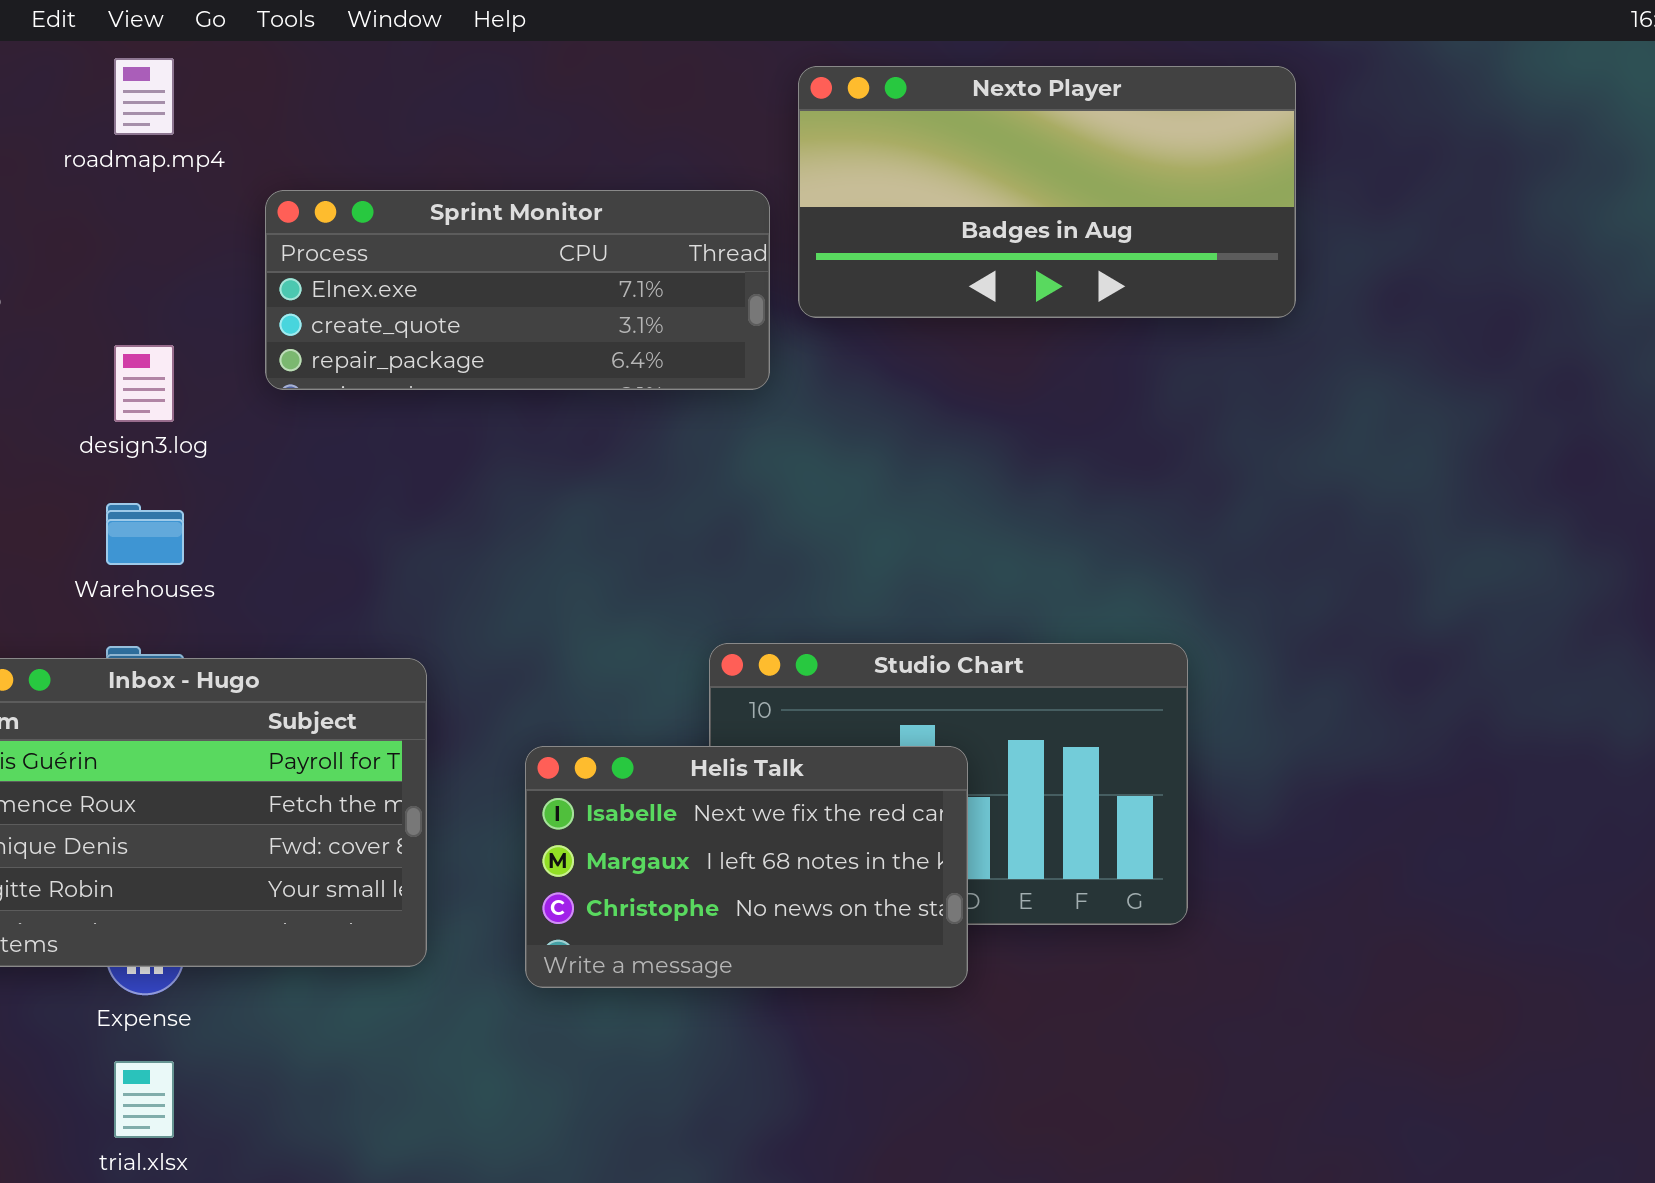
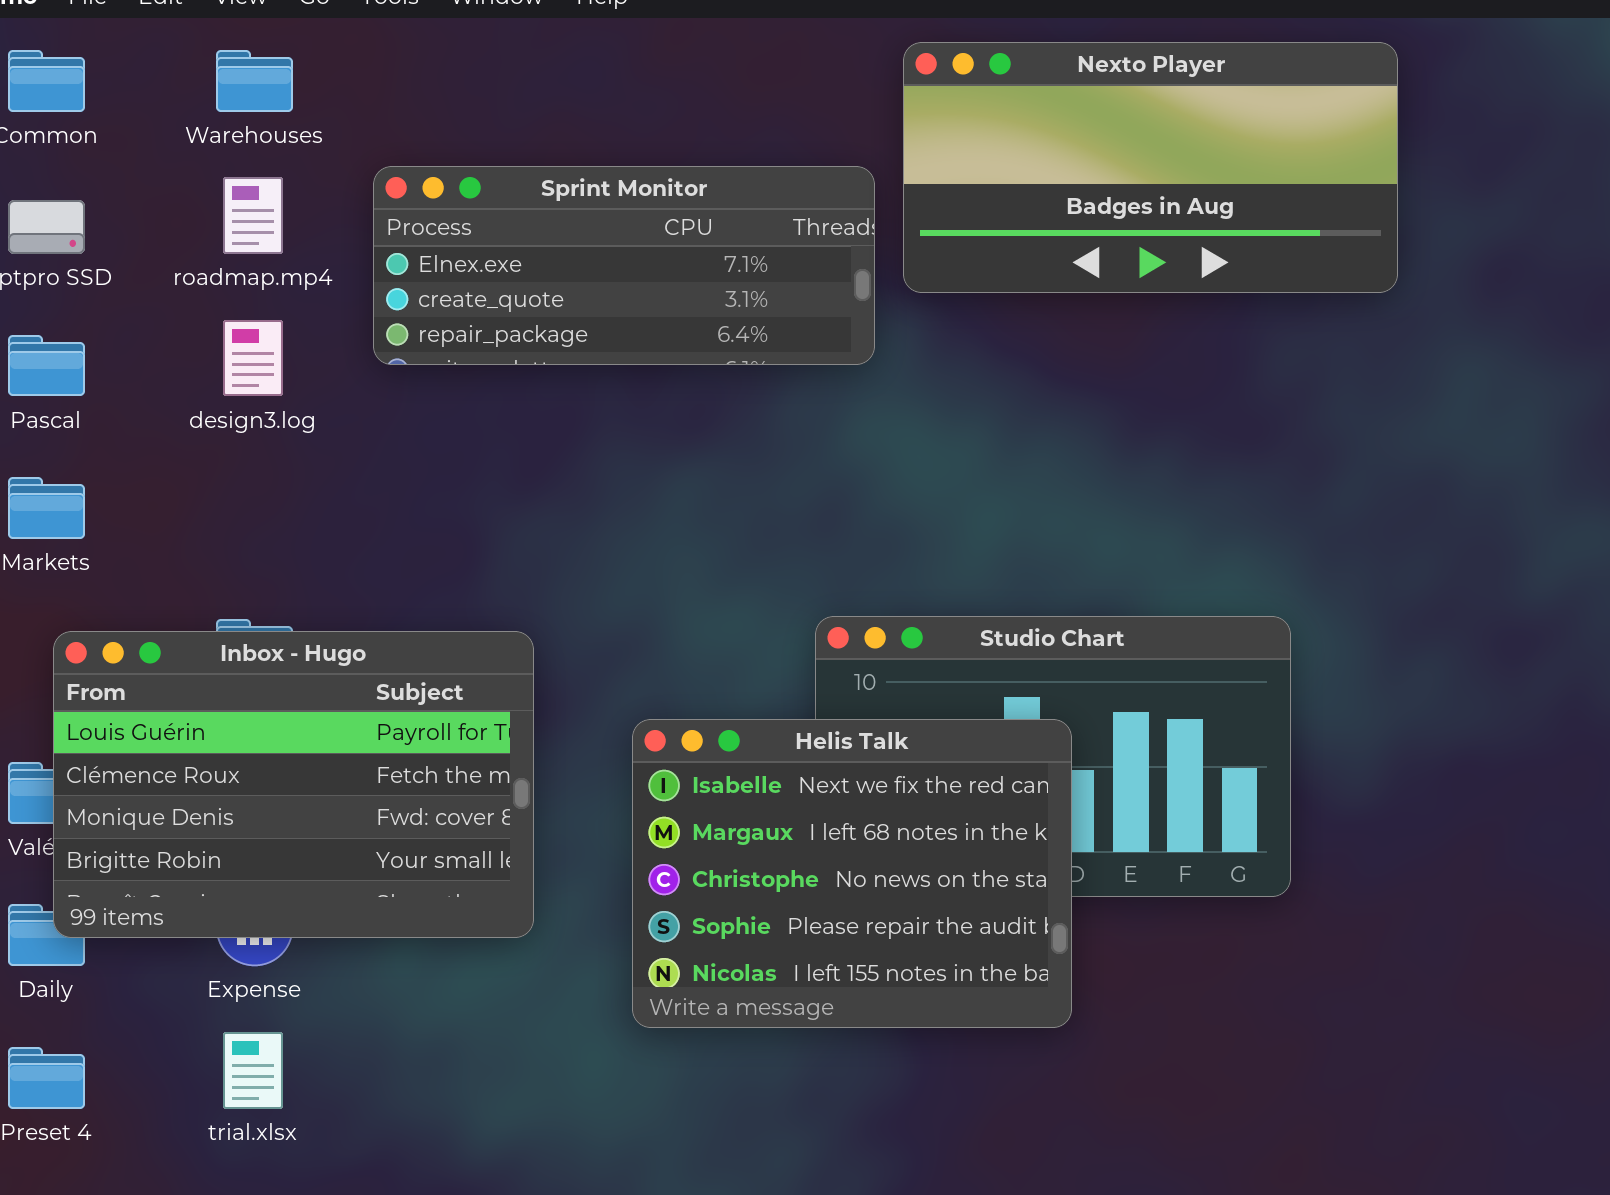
roadmap.mp4: [114,58,174,135] -> [223,177,283,254], moved
Warehouses: [106,503,184,565] -> [216,50,293,112], moved
Helis Talk: [525,746,968,988] -> [632,719,1072,1028], resized

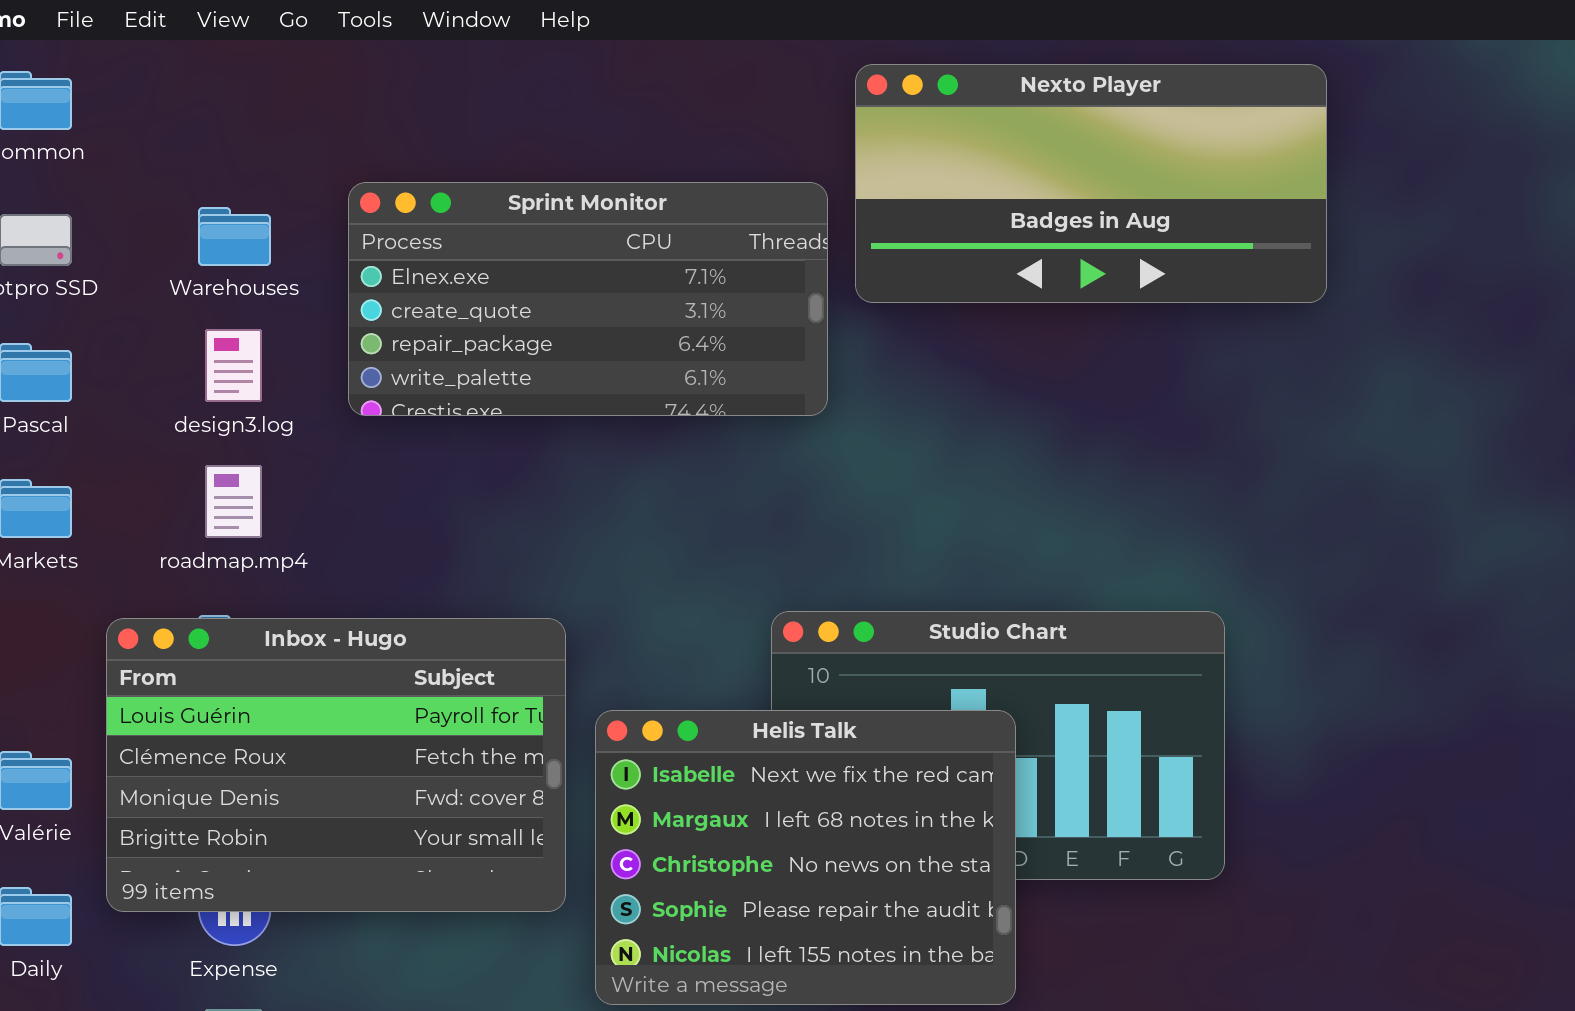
Warehouses: [216,50,293,112] -> [198,207,271,266], moved
Sprint Monitor: [373,166,875,365] -> [348,182,828,416], resized
roadmap.mp4: [223,177,283,254] -> [205,465,262,538], moved
Inbox - Hugo: [53,631,534,938] -> [106,618,566,912], moved

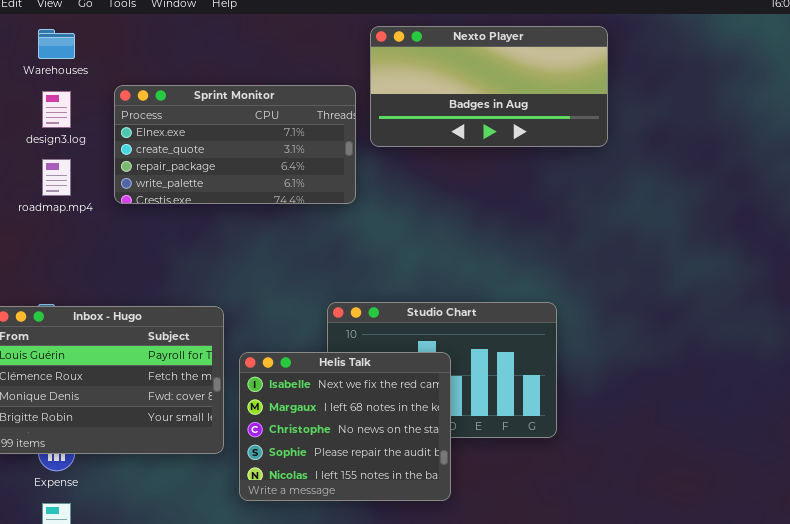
Warehouses: [198,207,271,266] -> [38,29,75,59], moved
design3.log: [205,329,262,402] -> [42,91,71,128], moved
roadmap.mp4: [205,465,262,538] -> [42,159,71,196], moved

